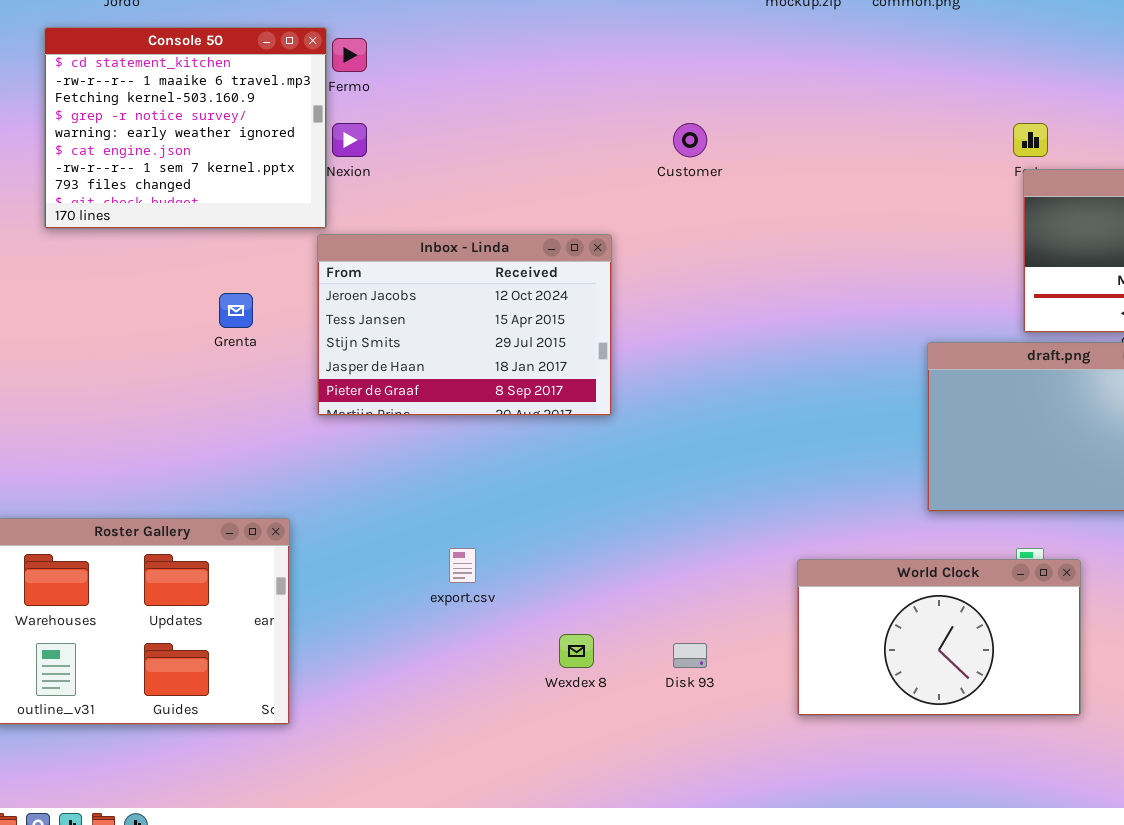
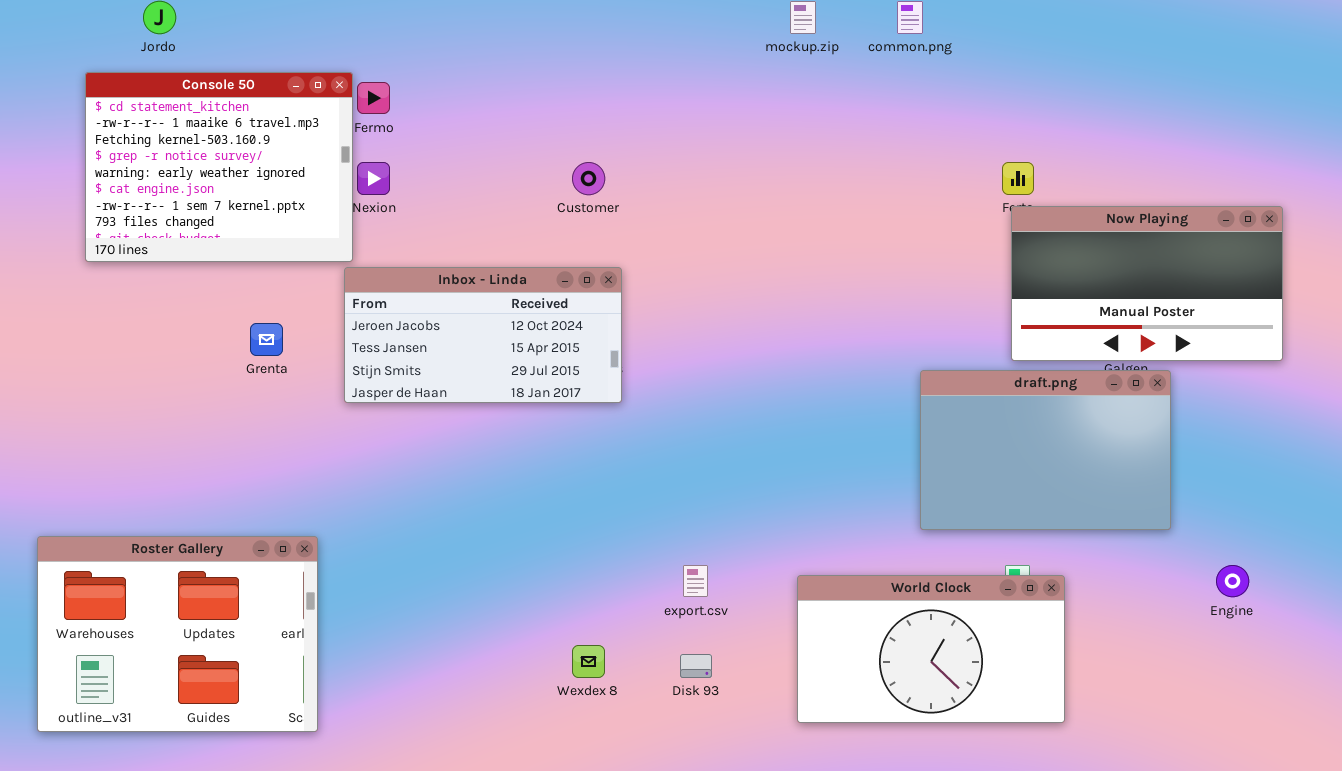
Customer: [673,123,707,157] -> [572,162,605,195], moved
Inbox - Linda: [317,234,612,416] -> [344,267,622,403], resized
export.csv: [449,548,476,583] -> [683,565,708,597], moved

